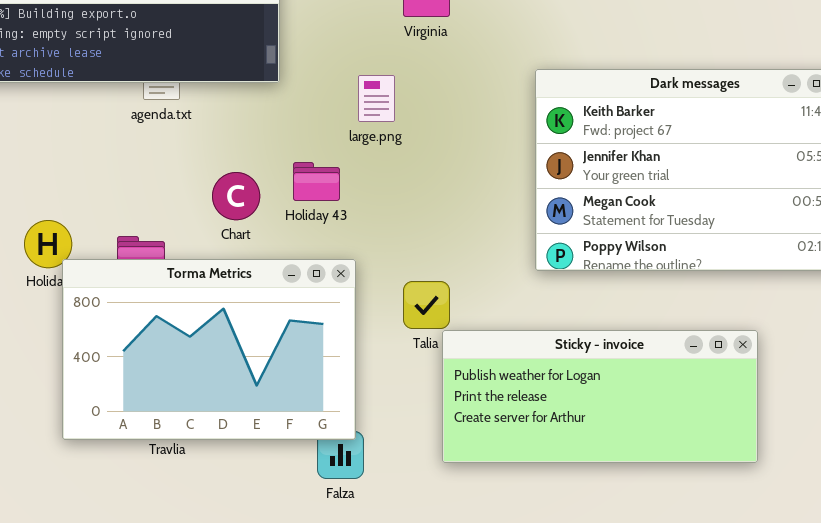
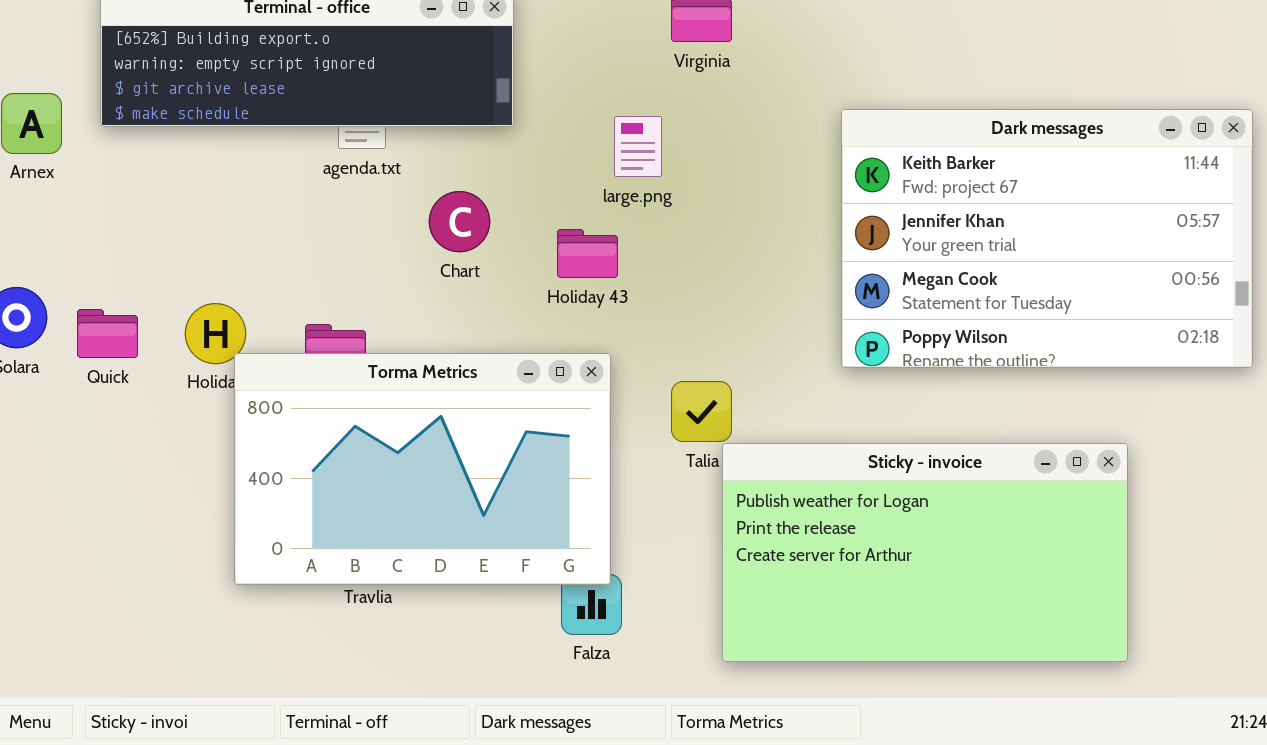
Holiday 43: [293,162,340,201] -> [557,229,618,278], moved
Chart: [212,172,260,220] -> [429,191,490,252], moved
Sticky - invoice: [442,330,758,463] -> [722,443,1128,662], resized

